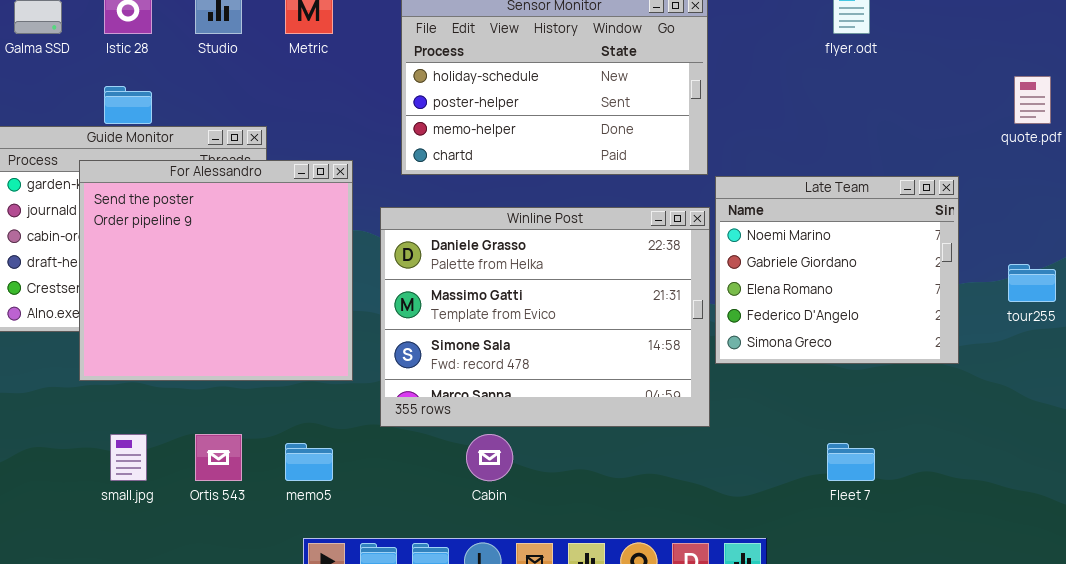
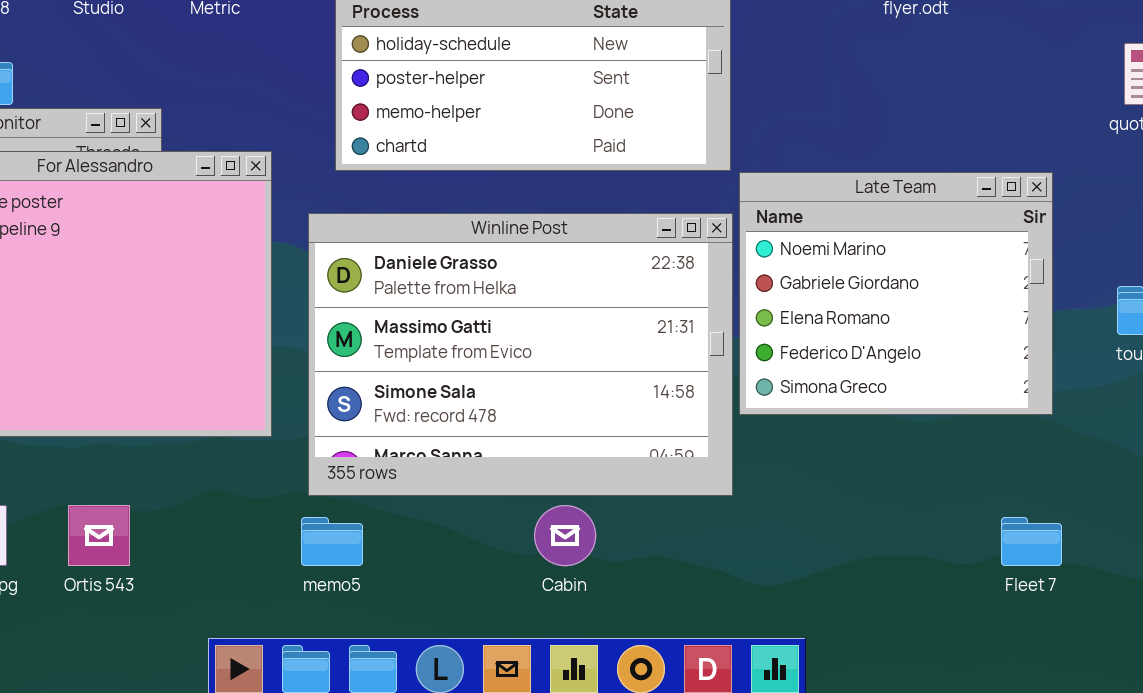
Cabin: [466,434,513,481] -> [534,505,596,566], moved
memo5: [285,443,333,481] -> [301,517,363,566], moved
Fleet 7: [827,443,875,481] -> [1001,517,1062,566], moved

